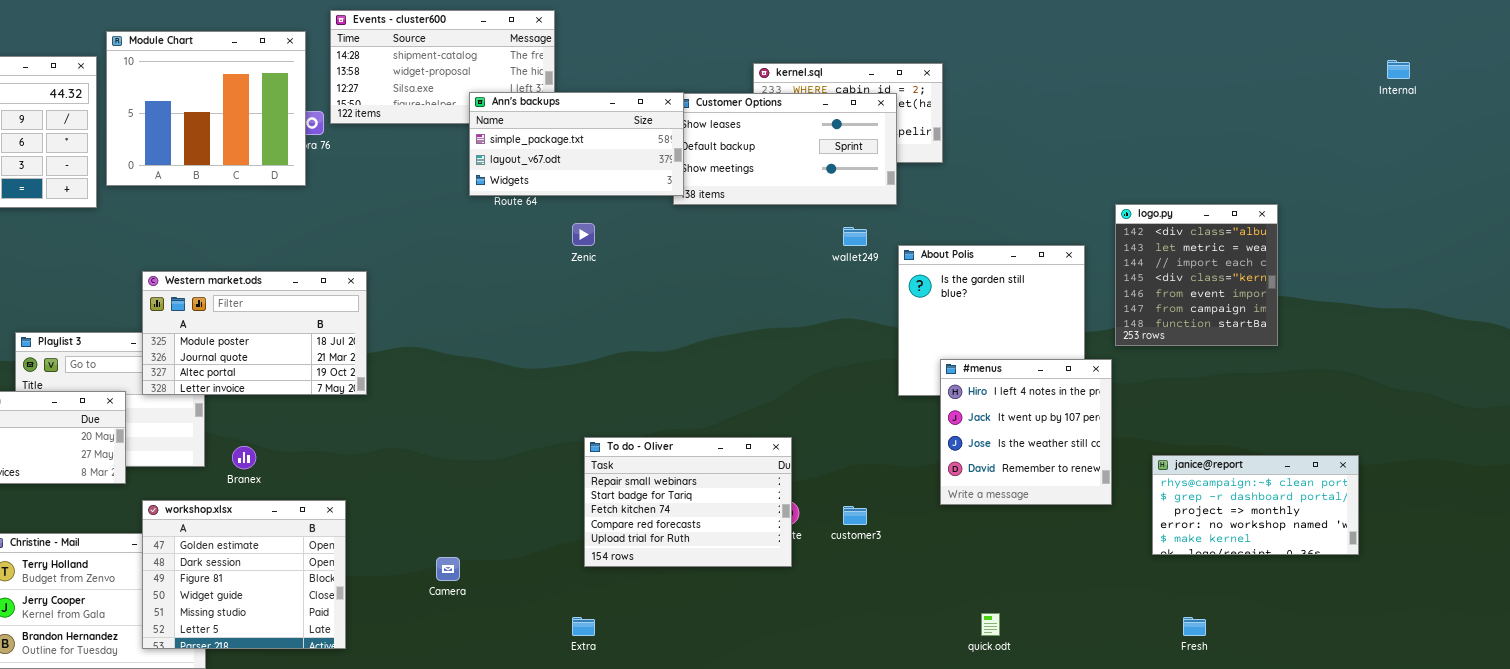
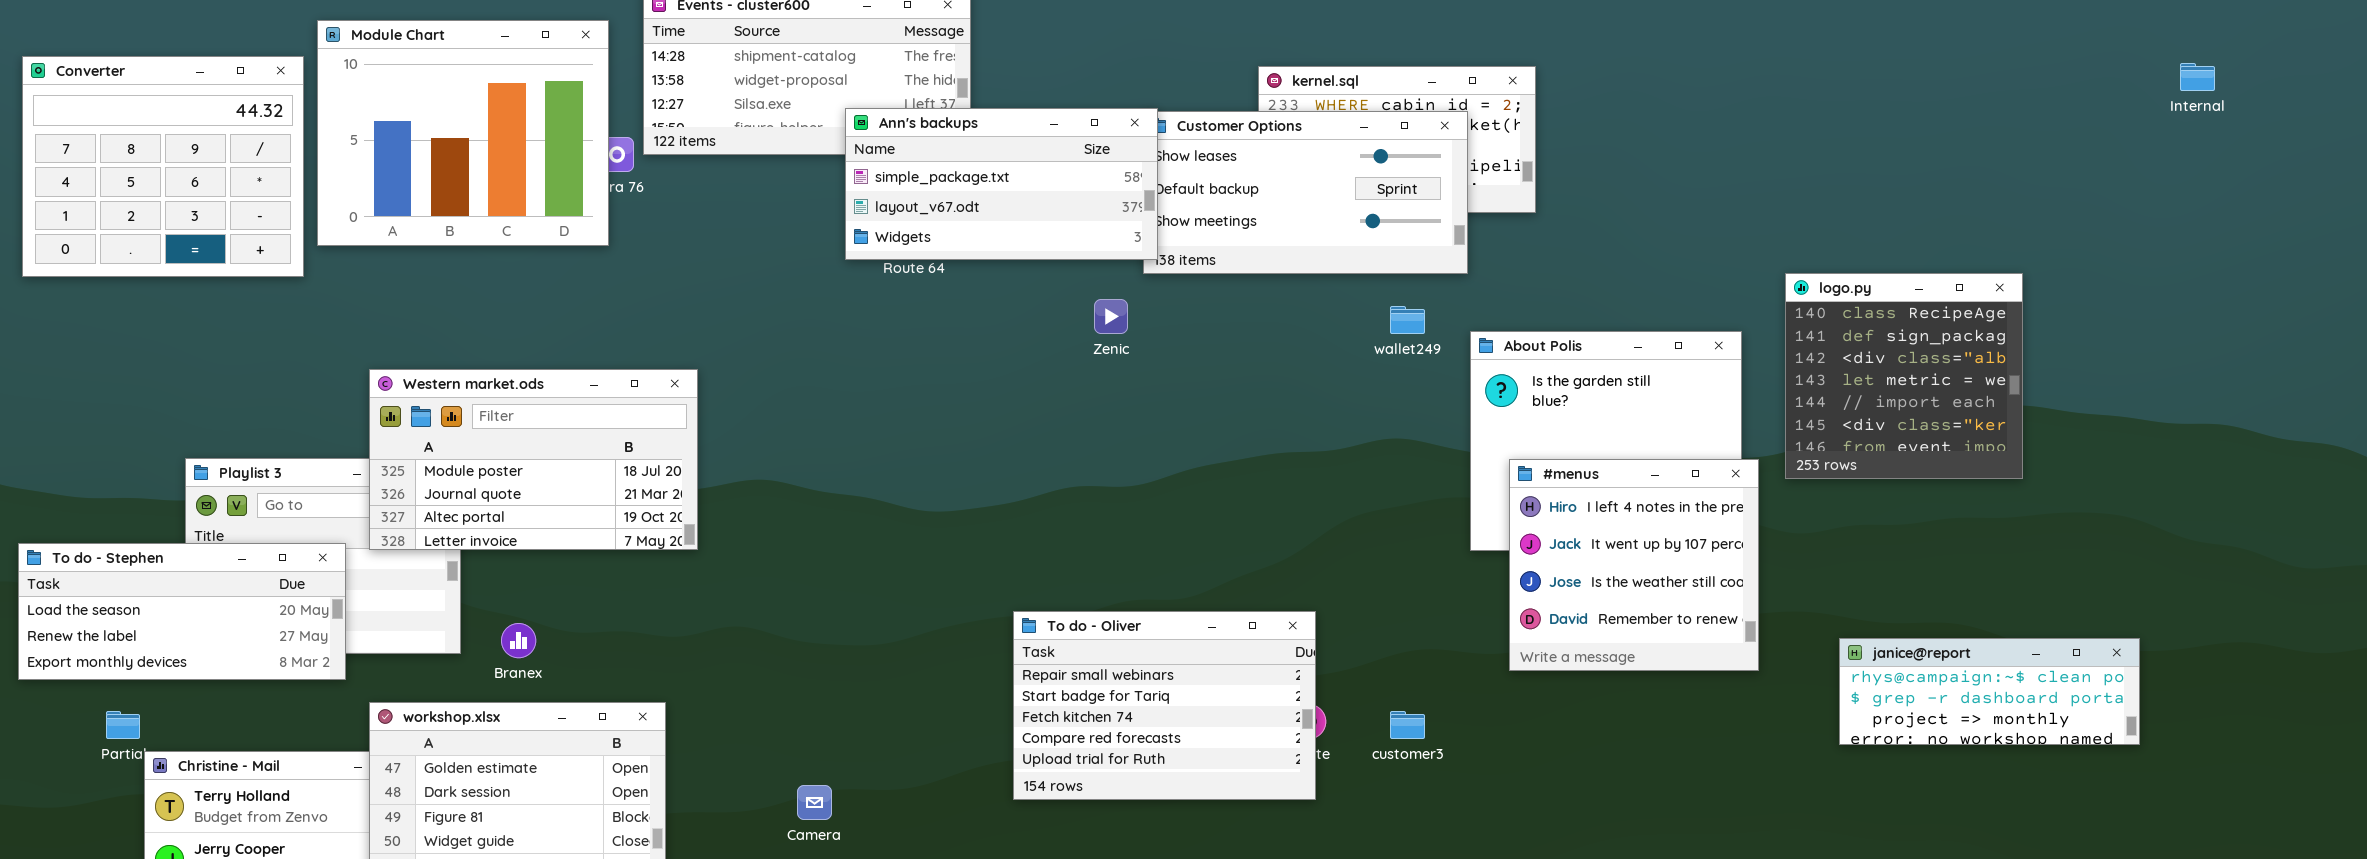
logo.py: [1115,204,1278,346] -> [1785,273,2023,479], scrolled up 2 rows
Zenic: [572,223,595,246] -> [1094,299,1128,334], moved
#menus: [940,359,1112,505] -> [1509,459,1759,671], moved
janice@report: [1152,455,1359,555] -> [1839,638,2140,745], resized

